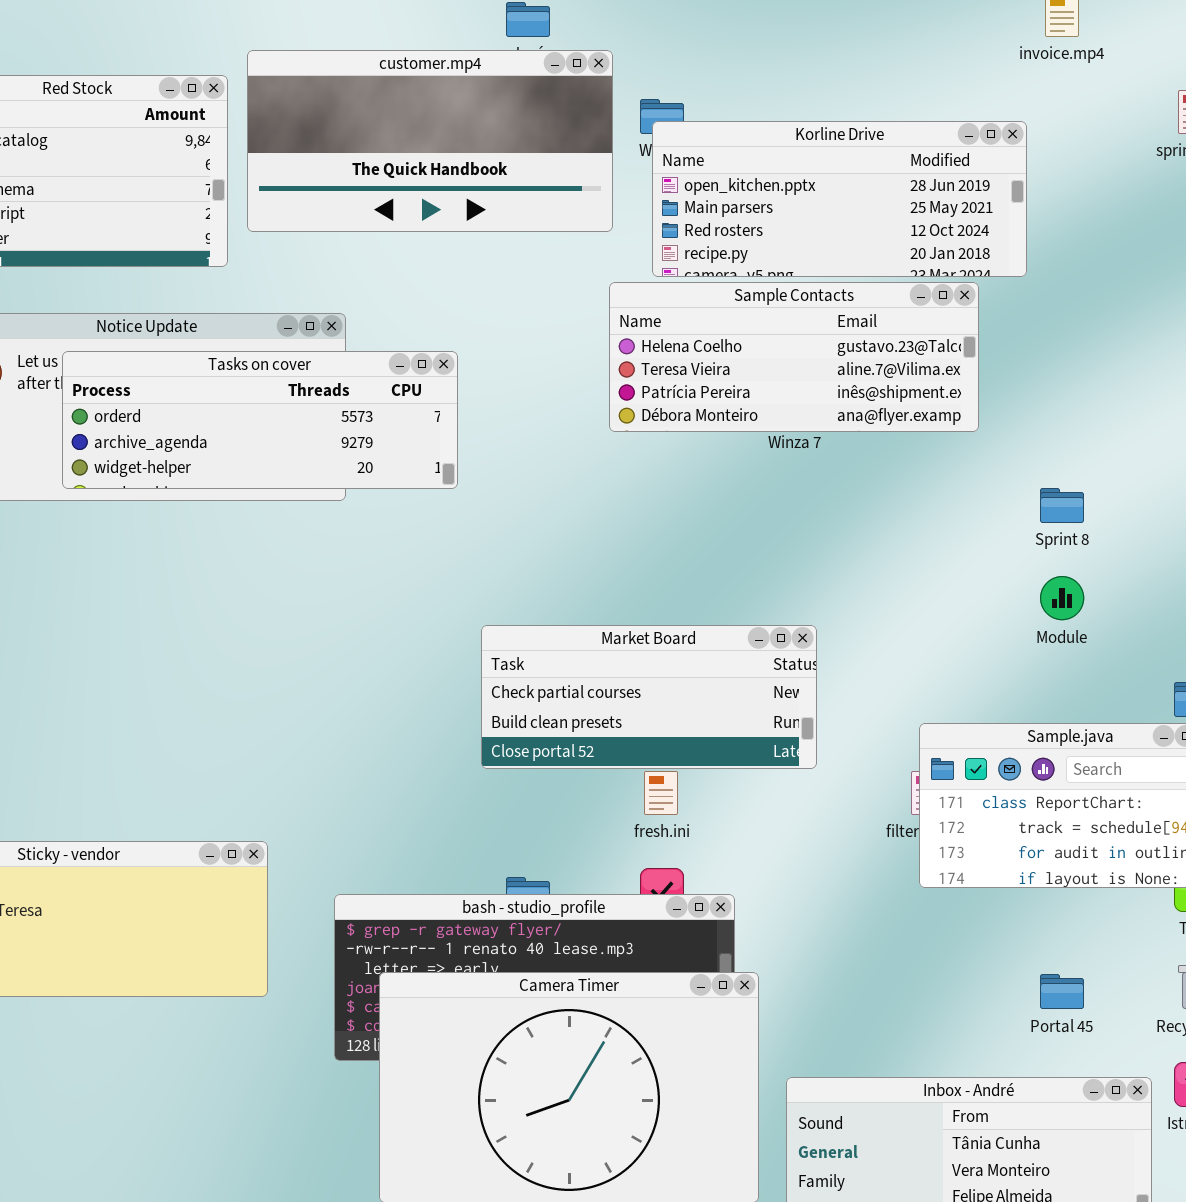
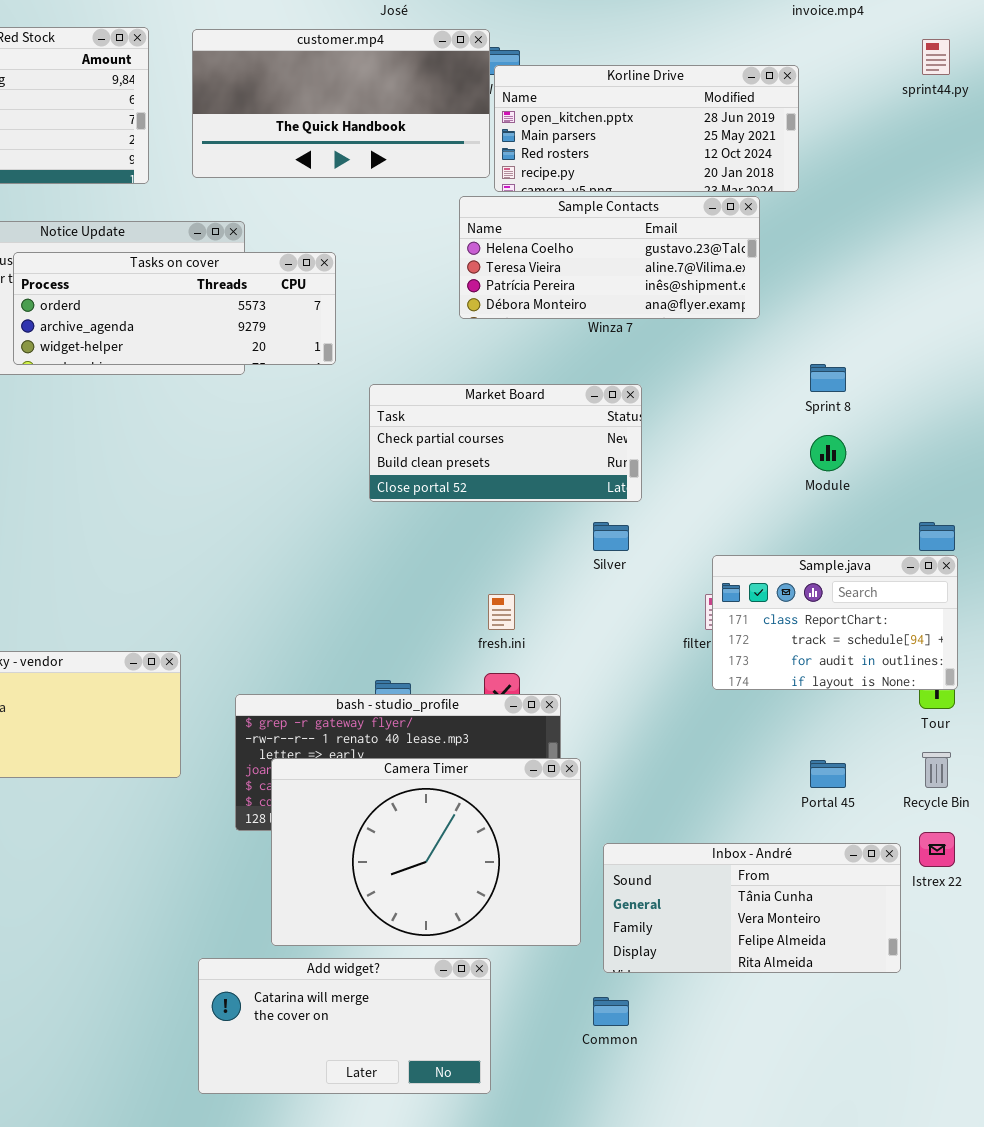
customer.mp4: [247,50,613,232] -> [192,29,490,178], moved
Market Board: [481,625,817,769] -> [369,384,642,502], moved

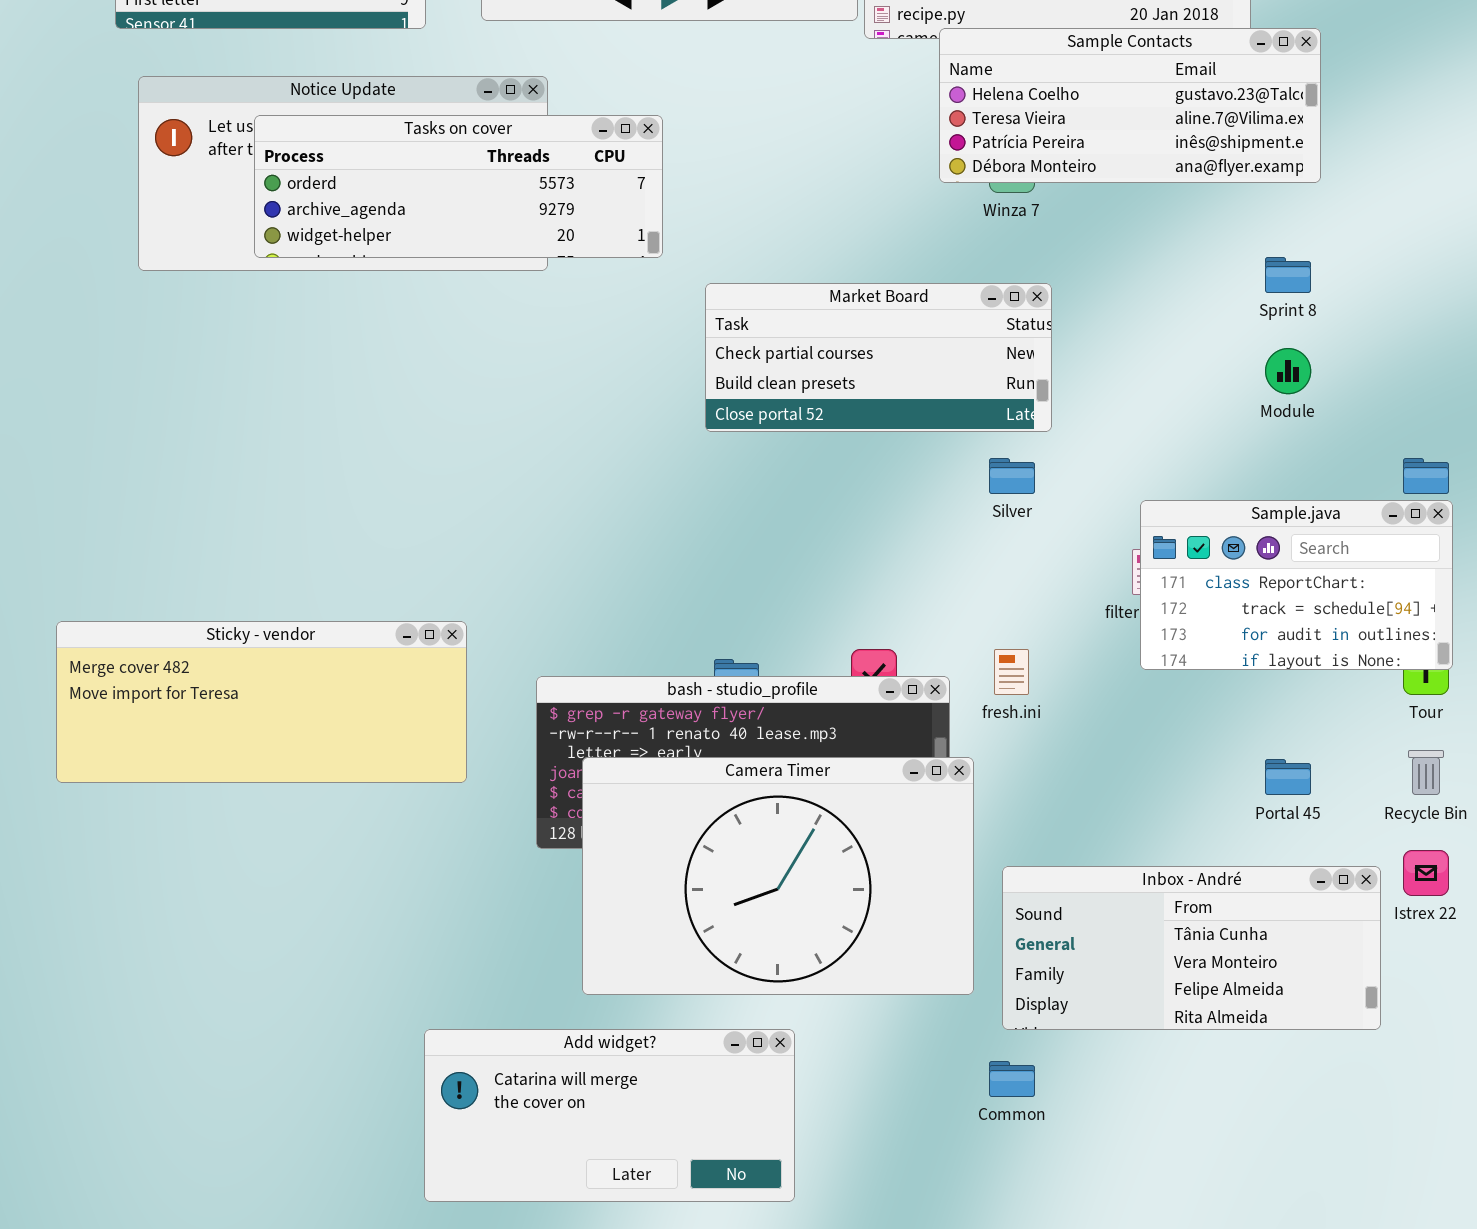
Sample Contacts: [459,196,760,319] -> [939,28,1321,183], moved
fresh.ini: [488,594,515,630] -> [994,649,1029,695], moved
Add widget?: [198,958,491,1094] -> [424,1029,795,1202], moved

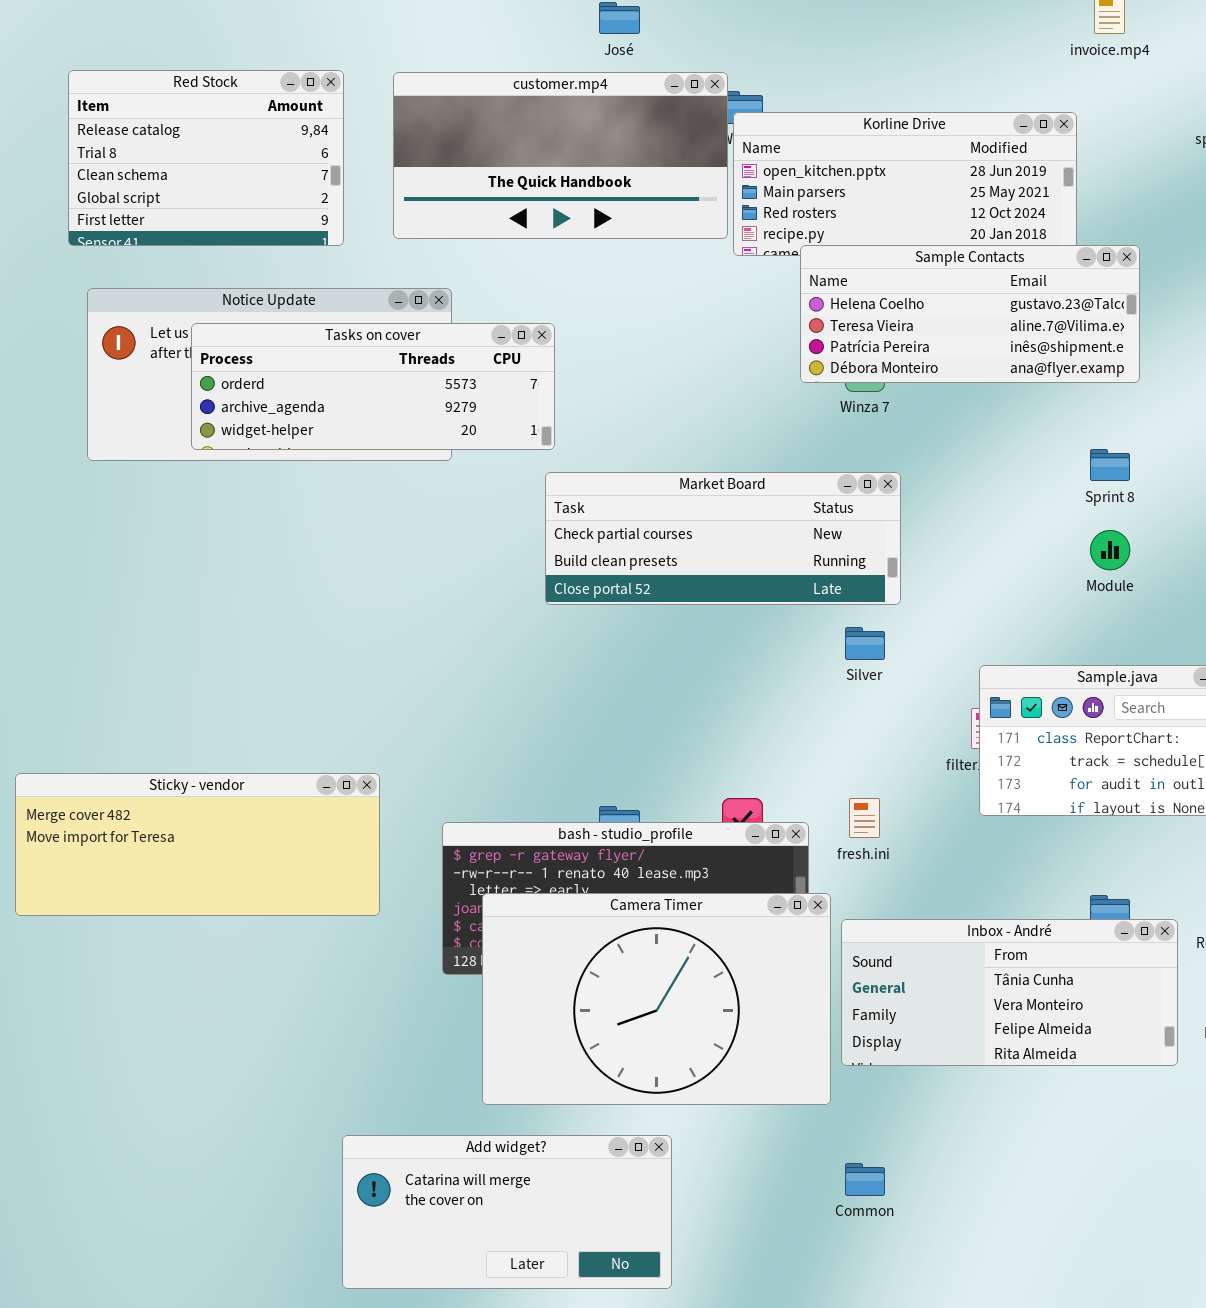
Market Board: [705,283,1052,432] -> [545,472,901,605], resized
Inbox - André: [1002,866,1381,1030] -> [841,919,1178,1066], moved

